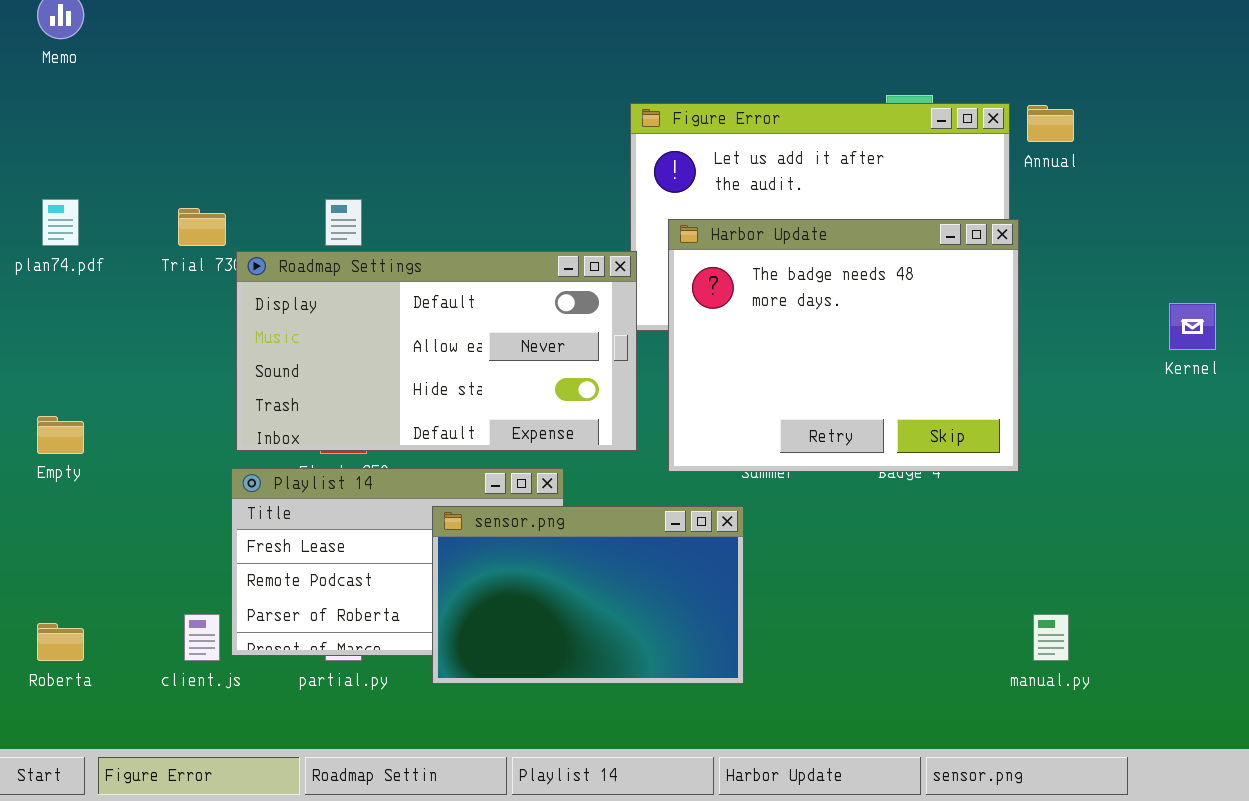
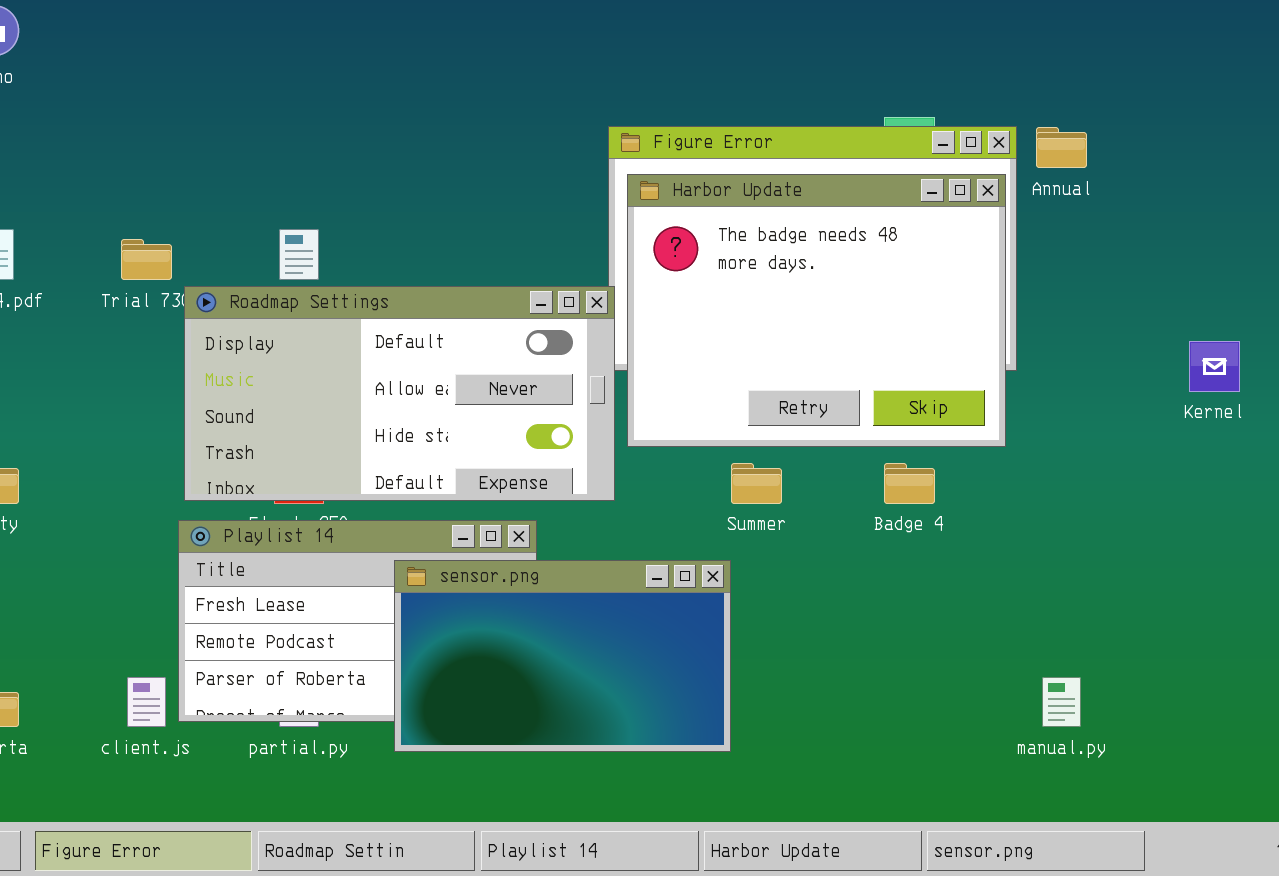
Harbor Update: [668,219,1019,472] -> [627,174,1006,447], moved

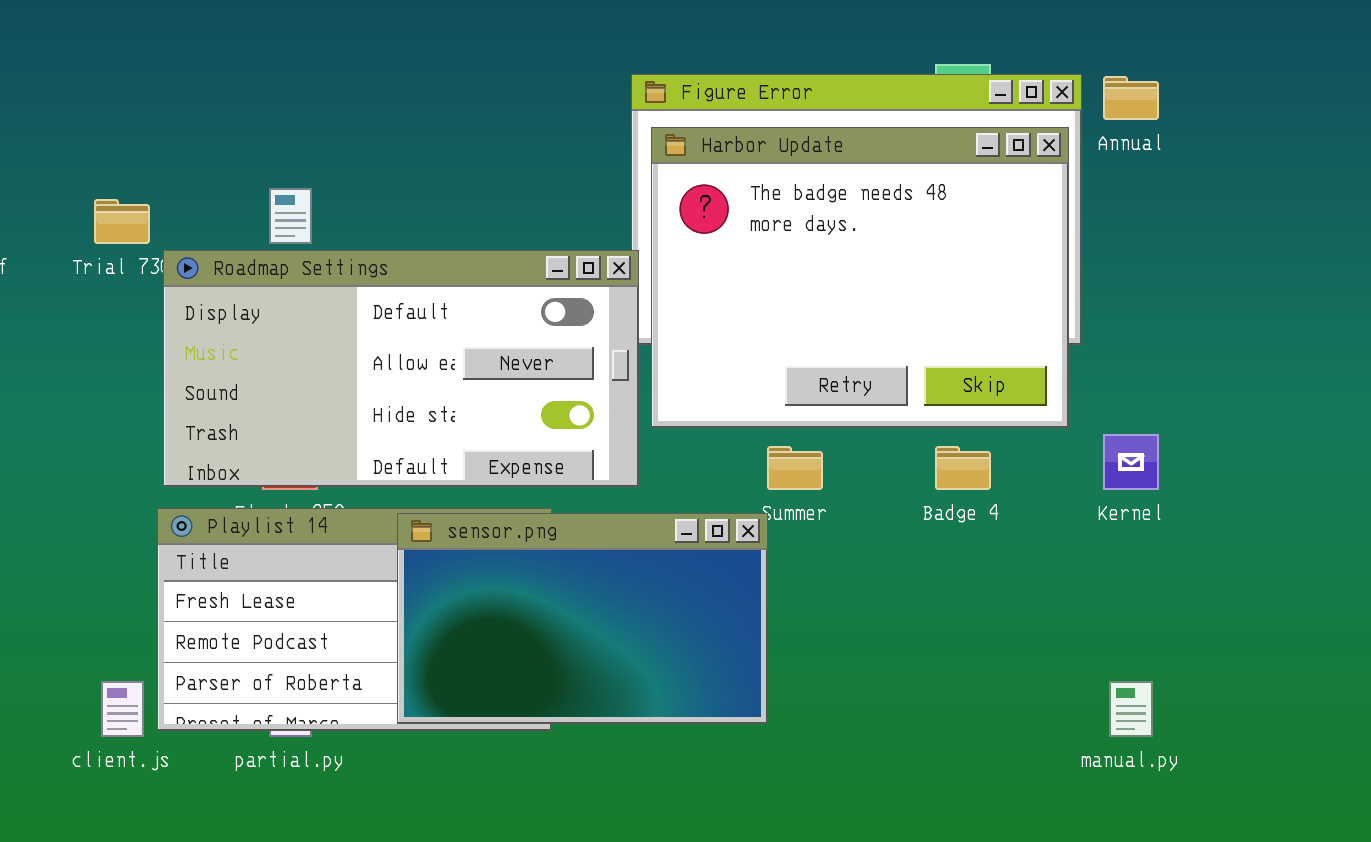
Kernel: [1189,341,1240,392] -> [1103,434,1159,490], moved
sensor.png: [394,560,731,752] -> [397,513,768,724], moved

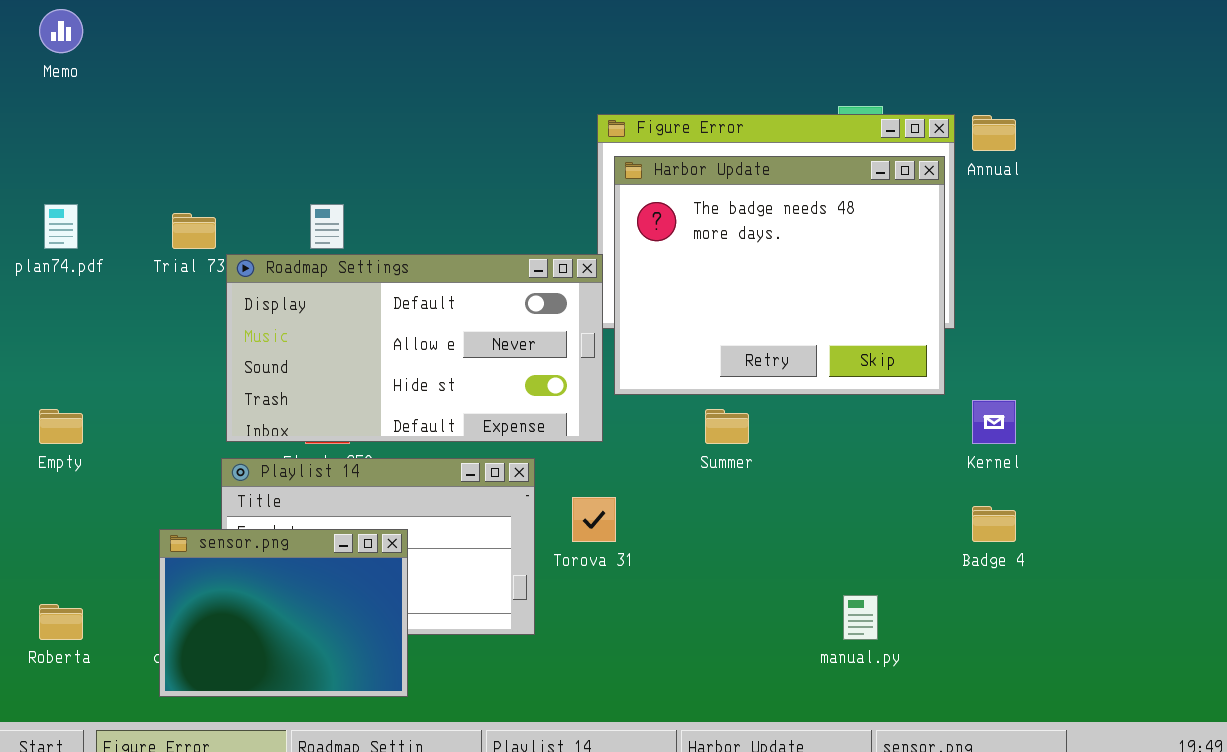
Badge 4: [935,446,991,490] -> [972,506,1016,542], moved
sensor.png: [397,513,768,724] -> [159,529,408,697], moved, resized
manual.py: [1109,681,1153,737] -> [843,595,878,640], moved

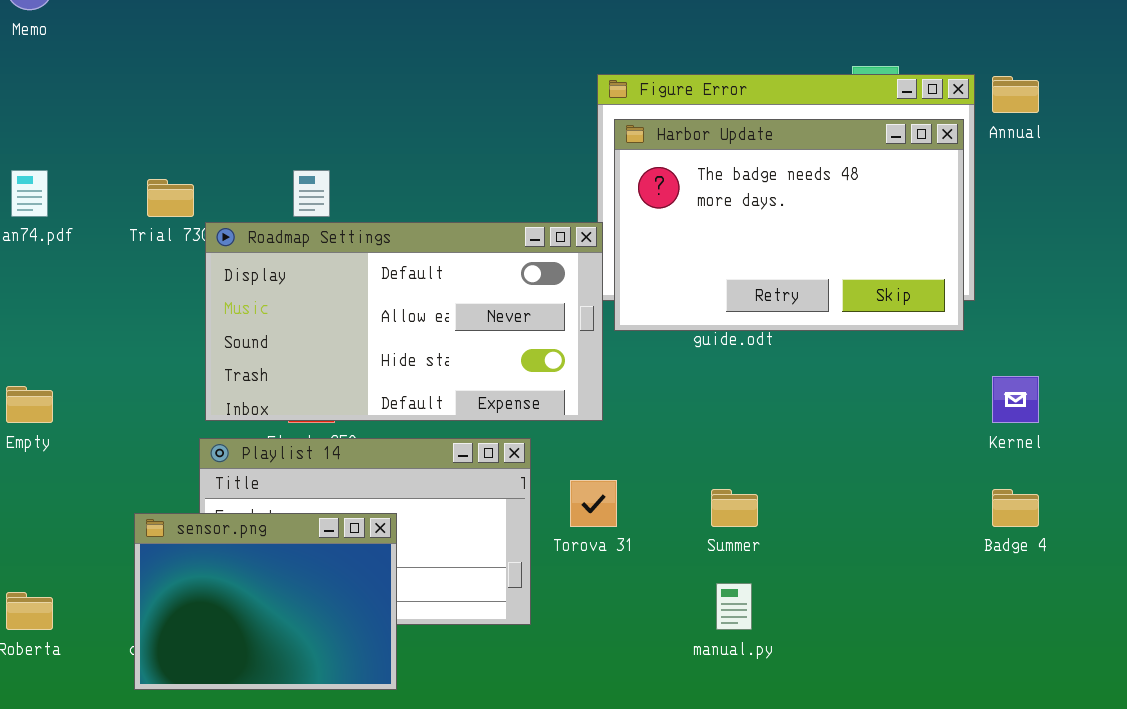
Harbor Update: [614,156,945,395] -> [614,119,964,331], resized
Summer: [705,409,749,444] -> [711,489,758,527], moved
manual.py: [843,595,878,640] -> [716,583,752,630], moved

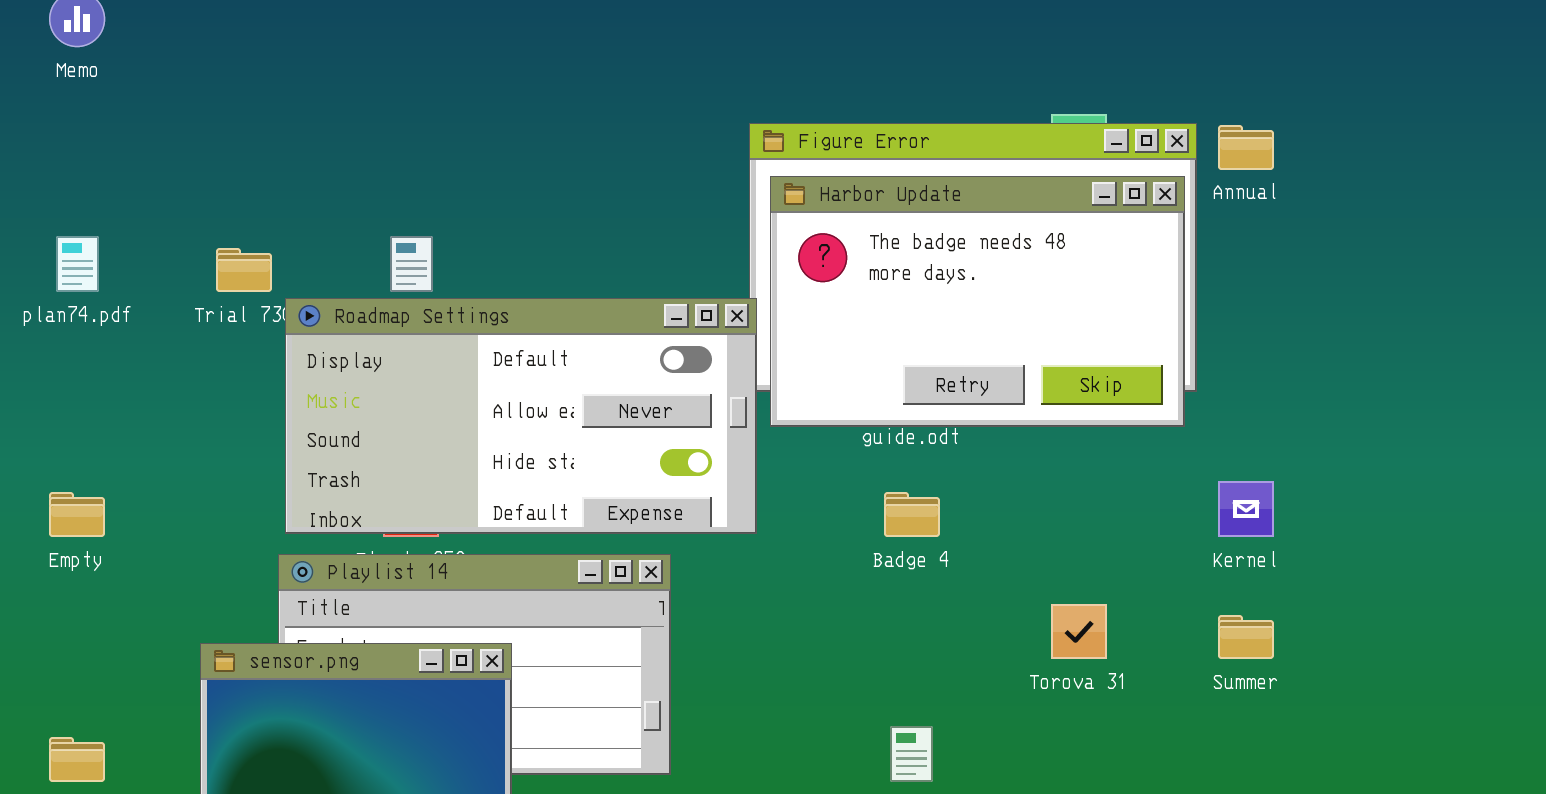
Torova 31: [570,480,617,527] -> [1051,604,1107,659], moved
Summer: [711,489,758,527] -> [1218,615,1274,659], moved
Badge 4: [992,489,1039,527] -> [884,492,940,537], moved

